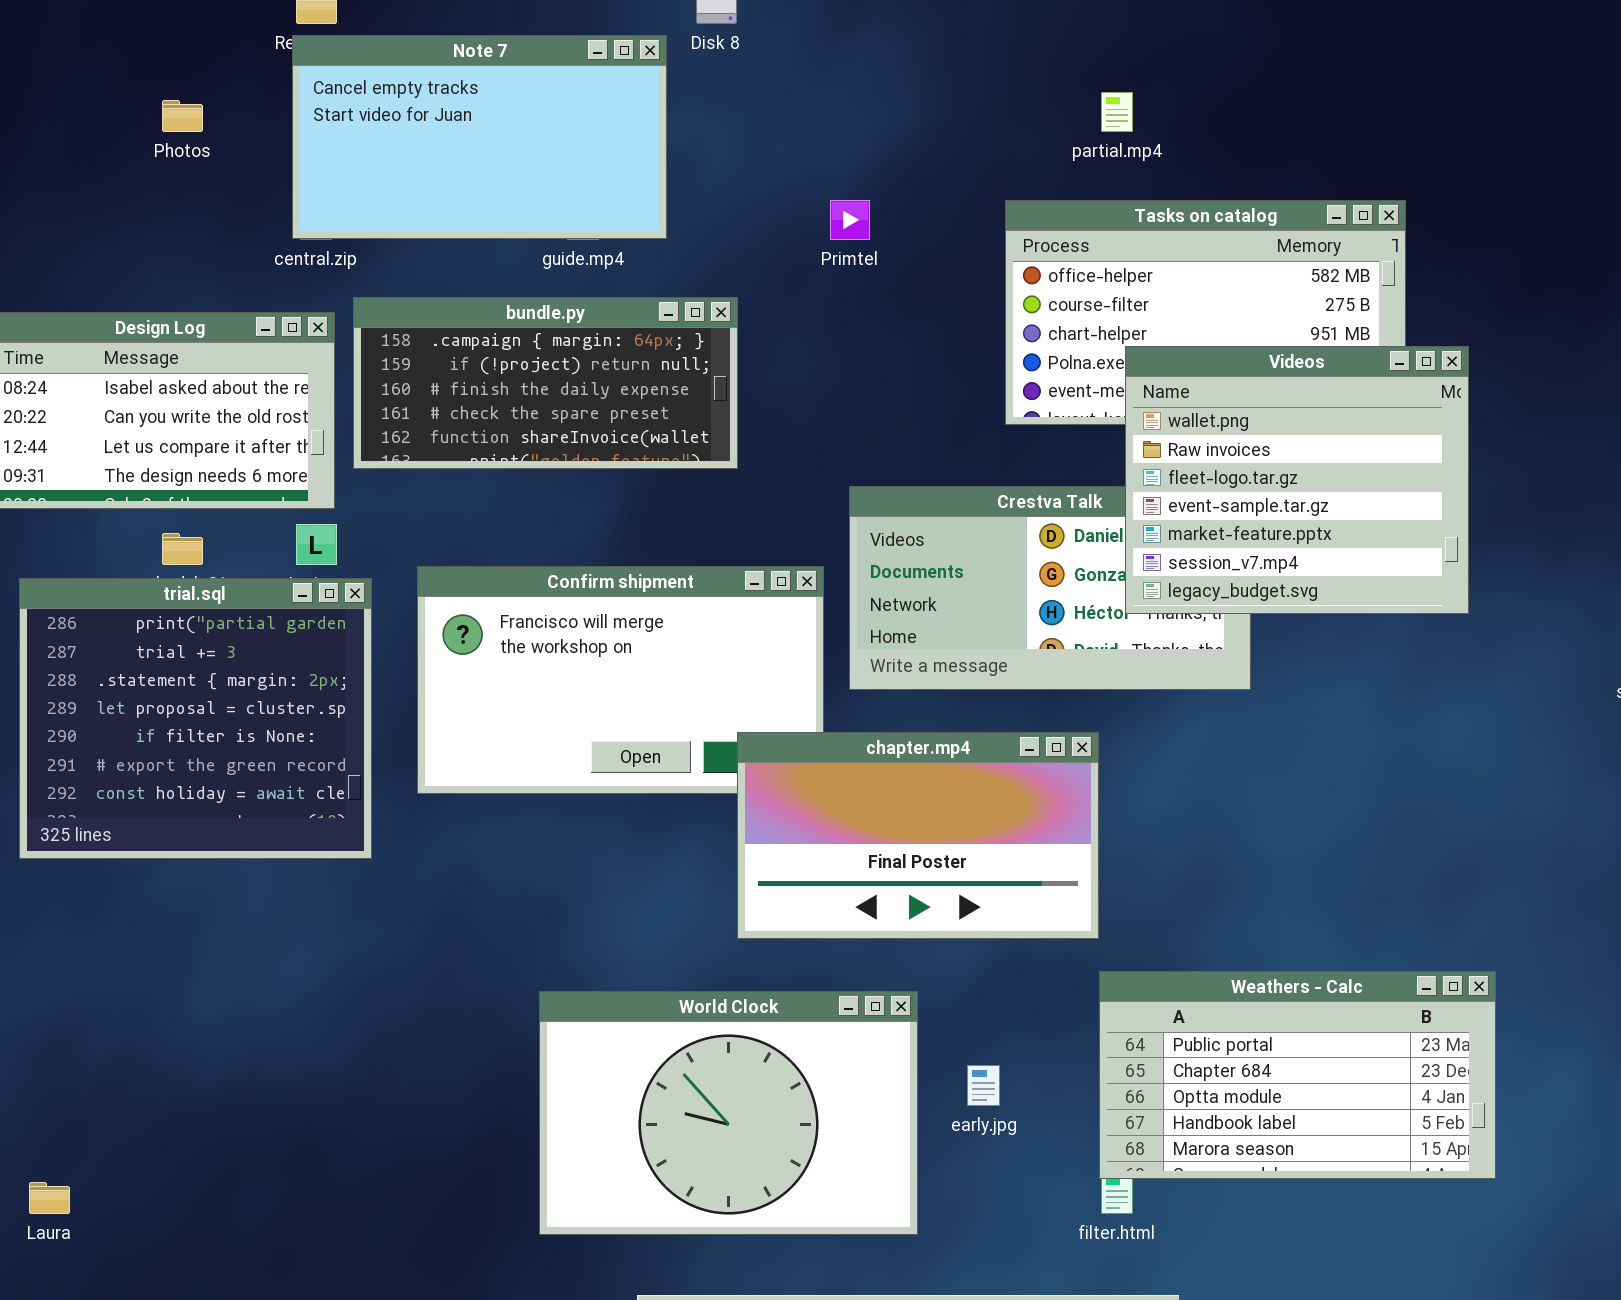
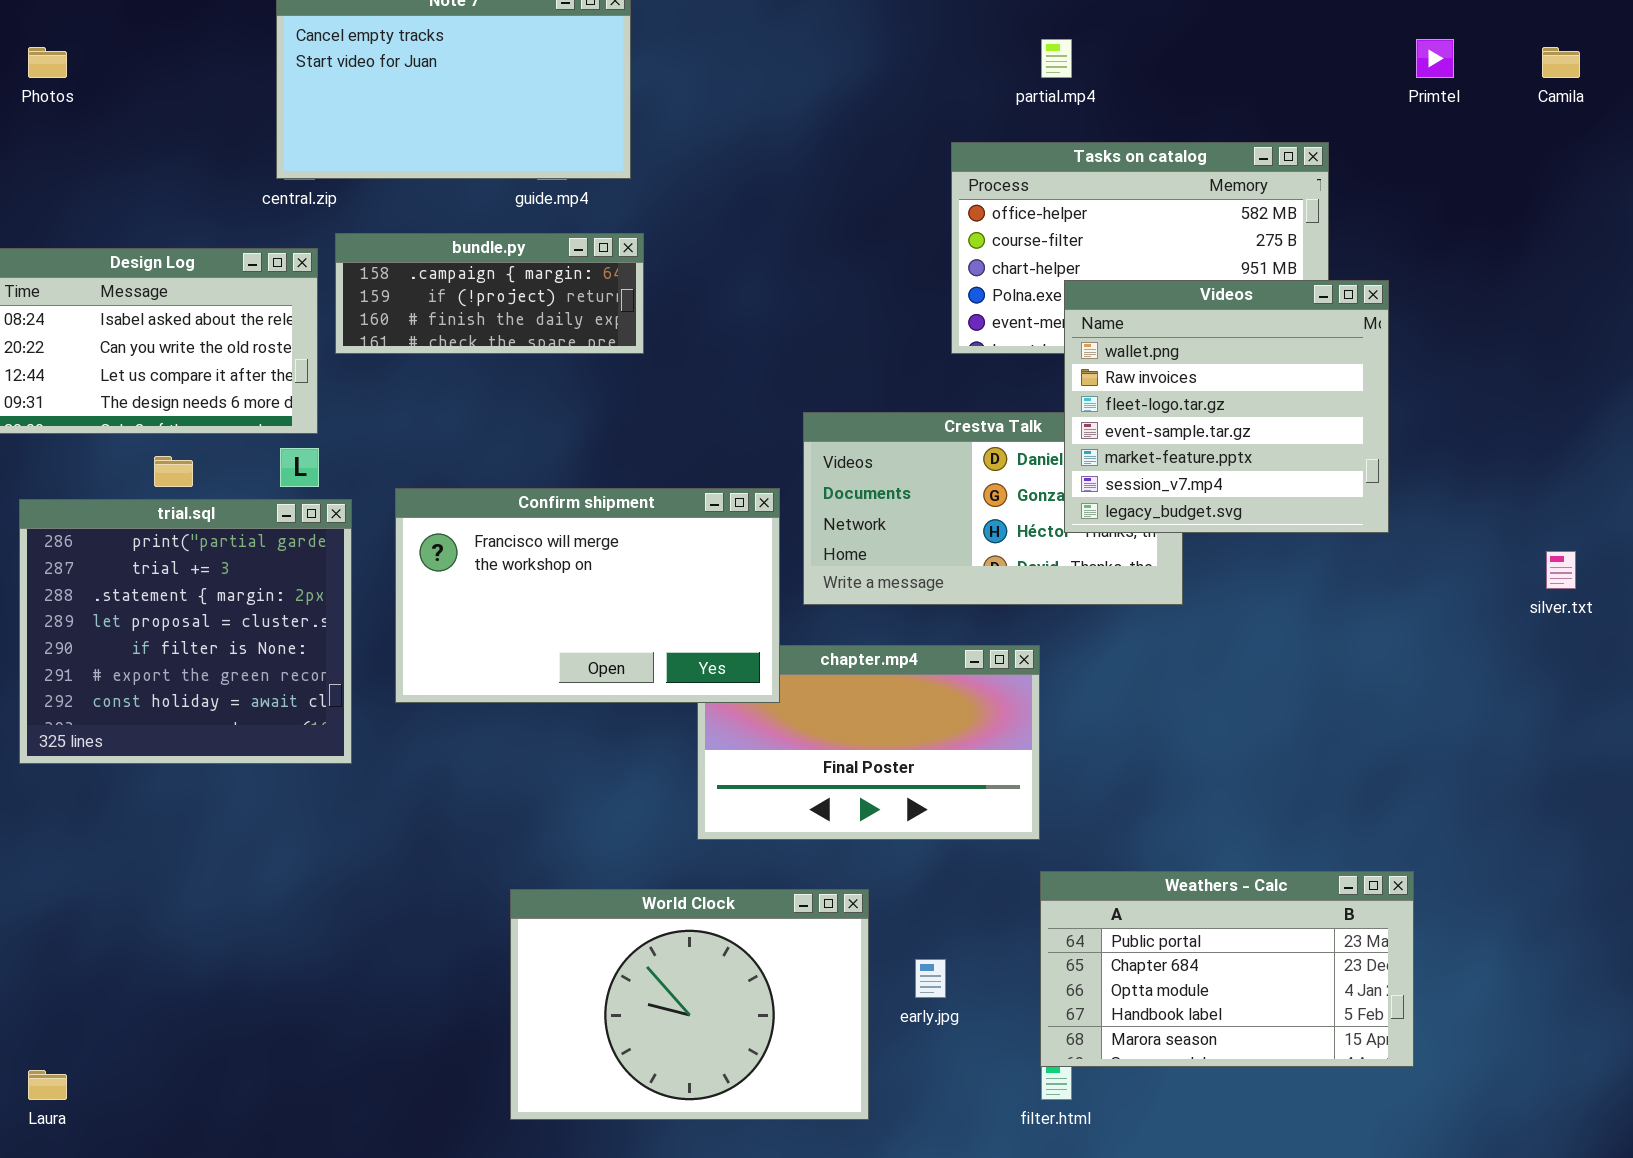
Photos: [162,100,203,132] -> [28,47,67,78], moved
Primtel: [830,200,870,240] -> [1416,39,1454,78], moved
bundle.py: [353,297,738,469] -> [335,233,644,354], resized
Confirm shipment: [417,566,824,794] -> [395,488,780,703], raised

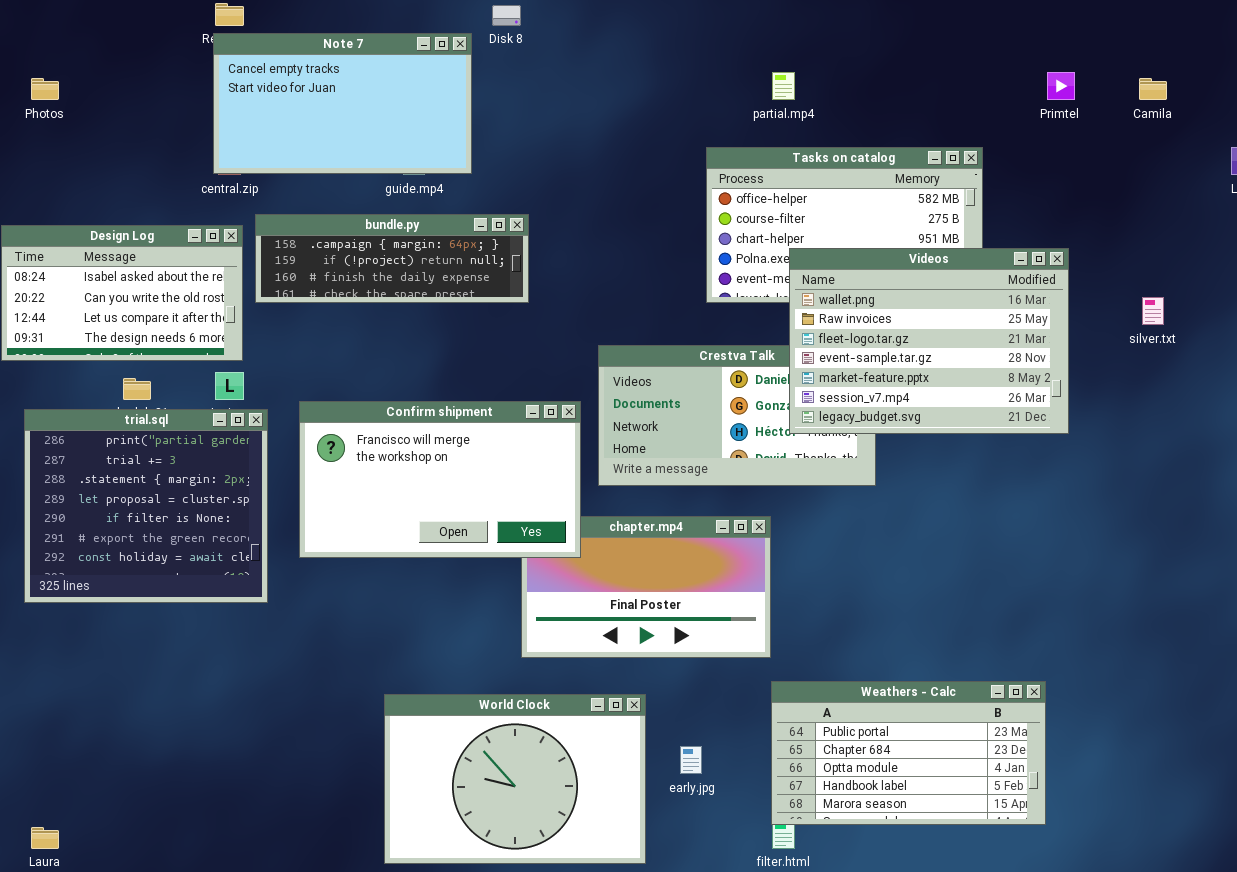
bundle.py: [335,233,644,354] -> [255,214,529,303], resized
Videos: [1064,280,1389,533] -> [789,248,1069,434], resized
silver.txt: [1546,551,1576,589] -> [1142,297,1164,325], moved

